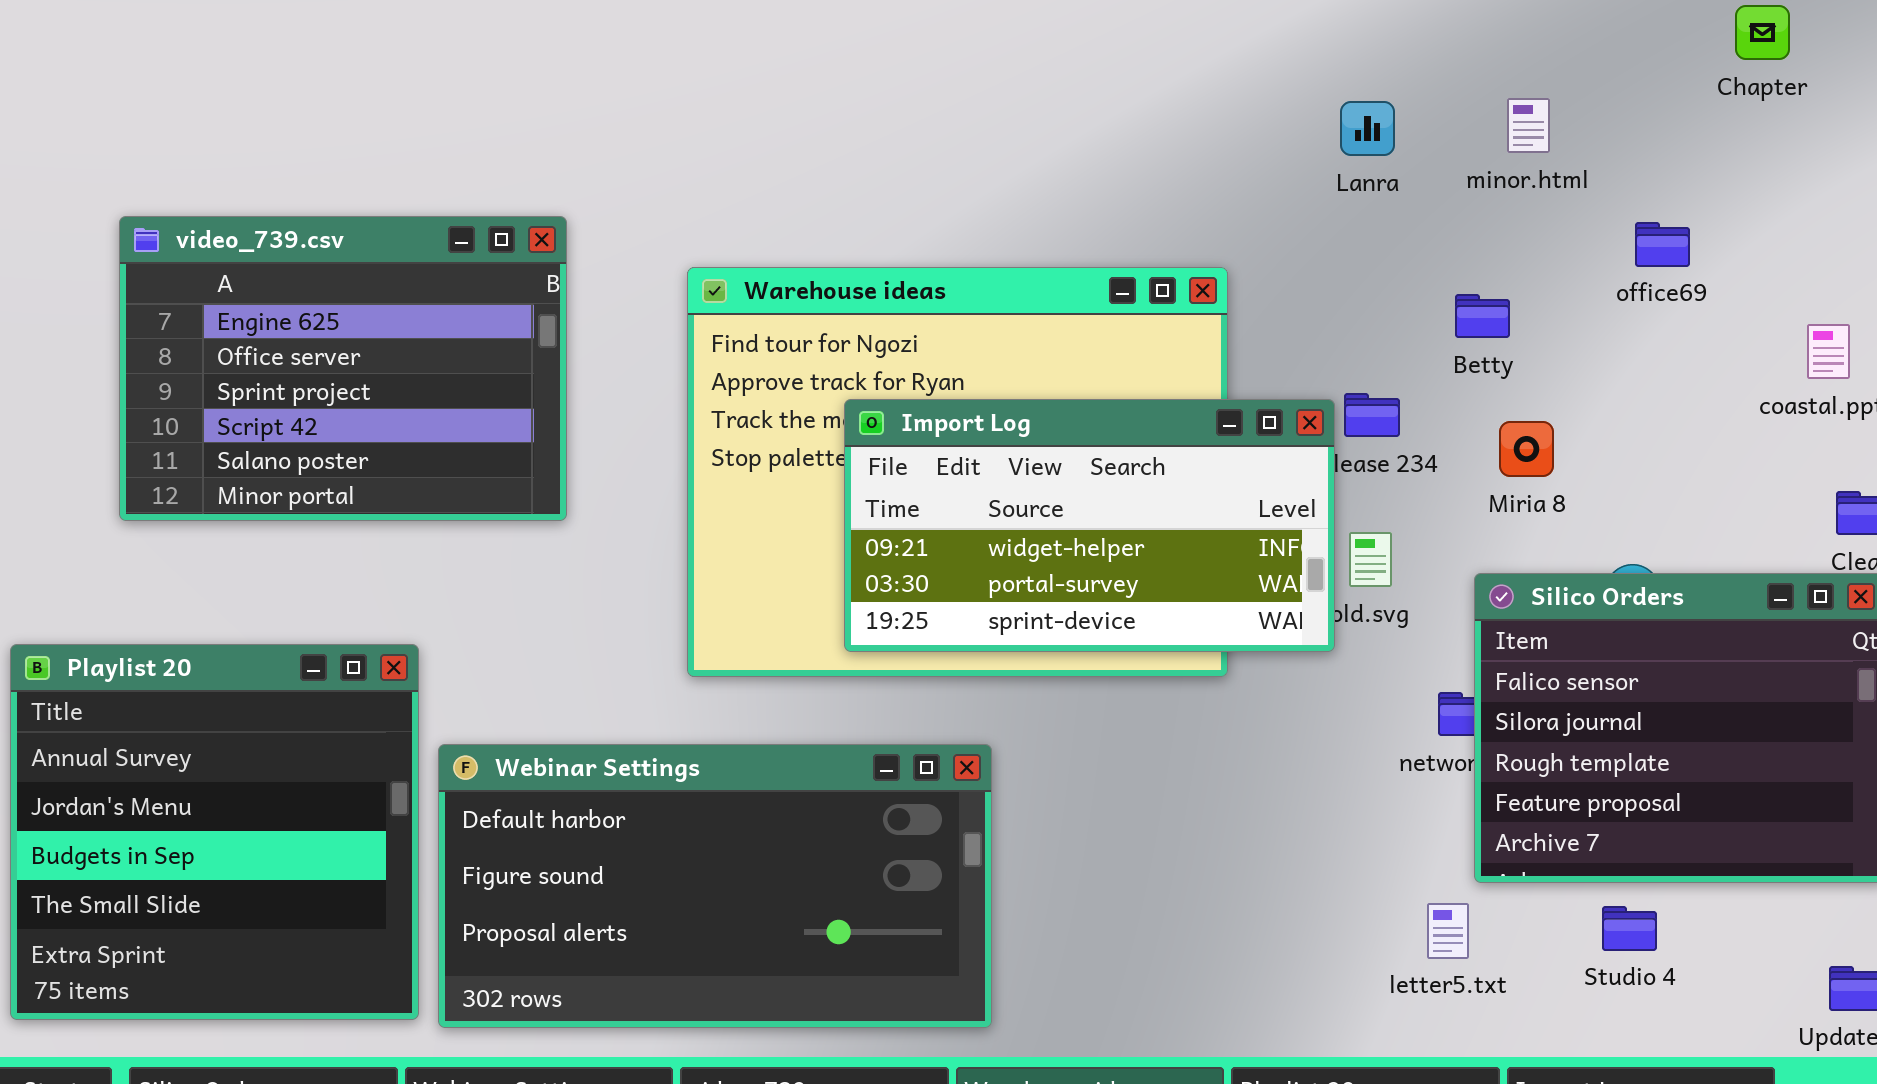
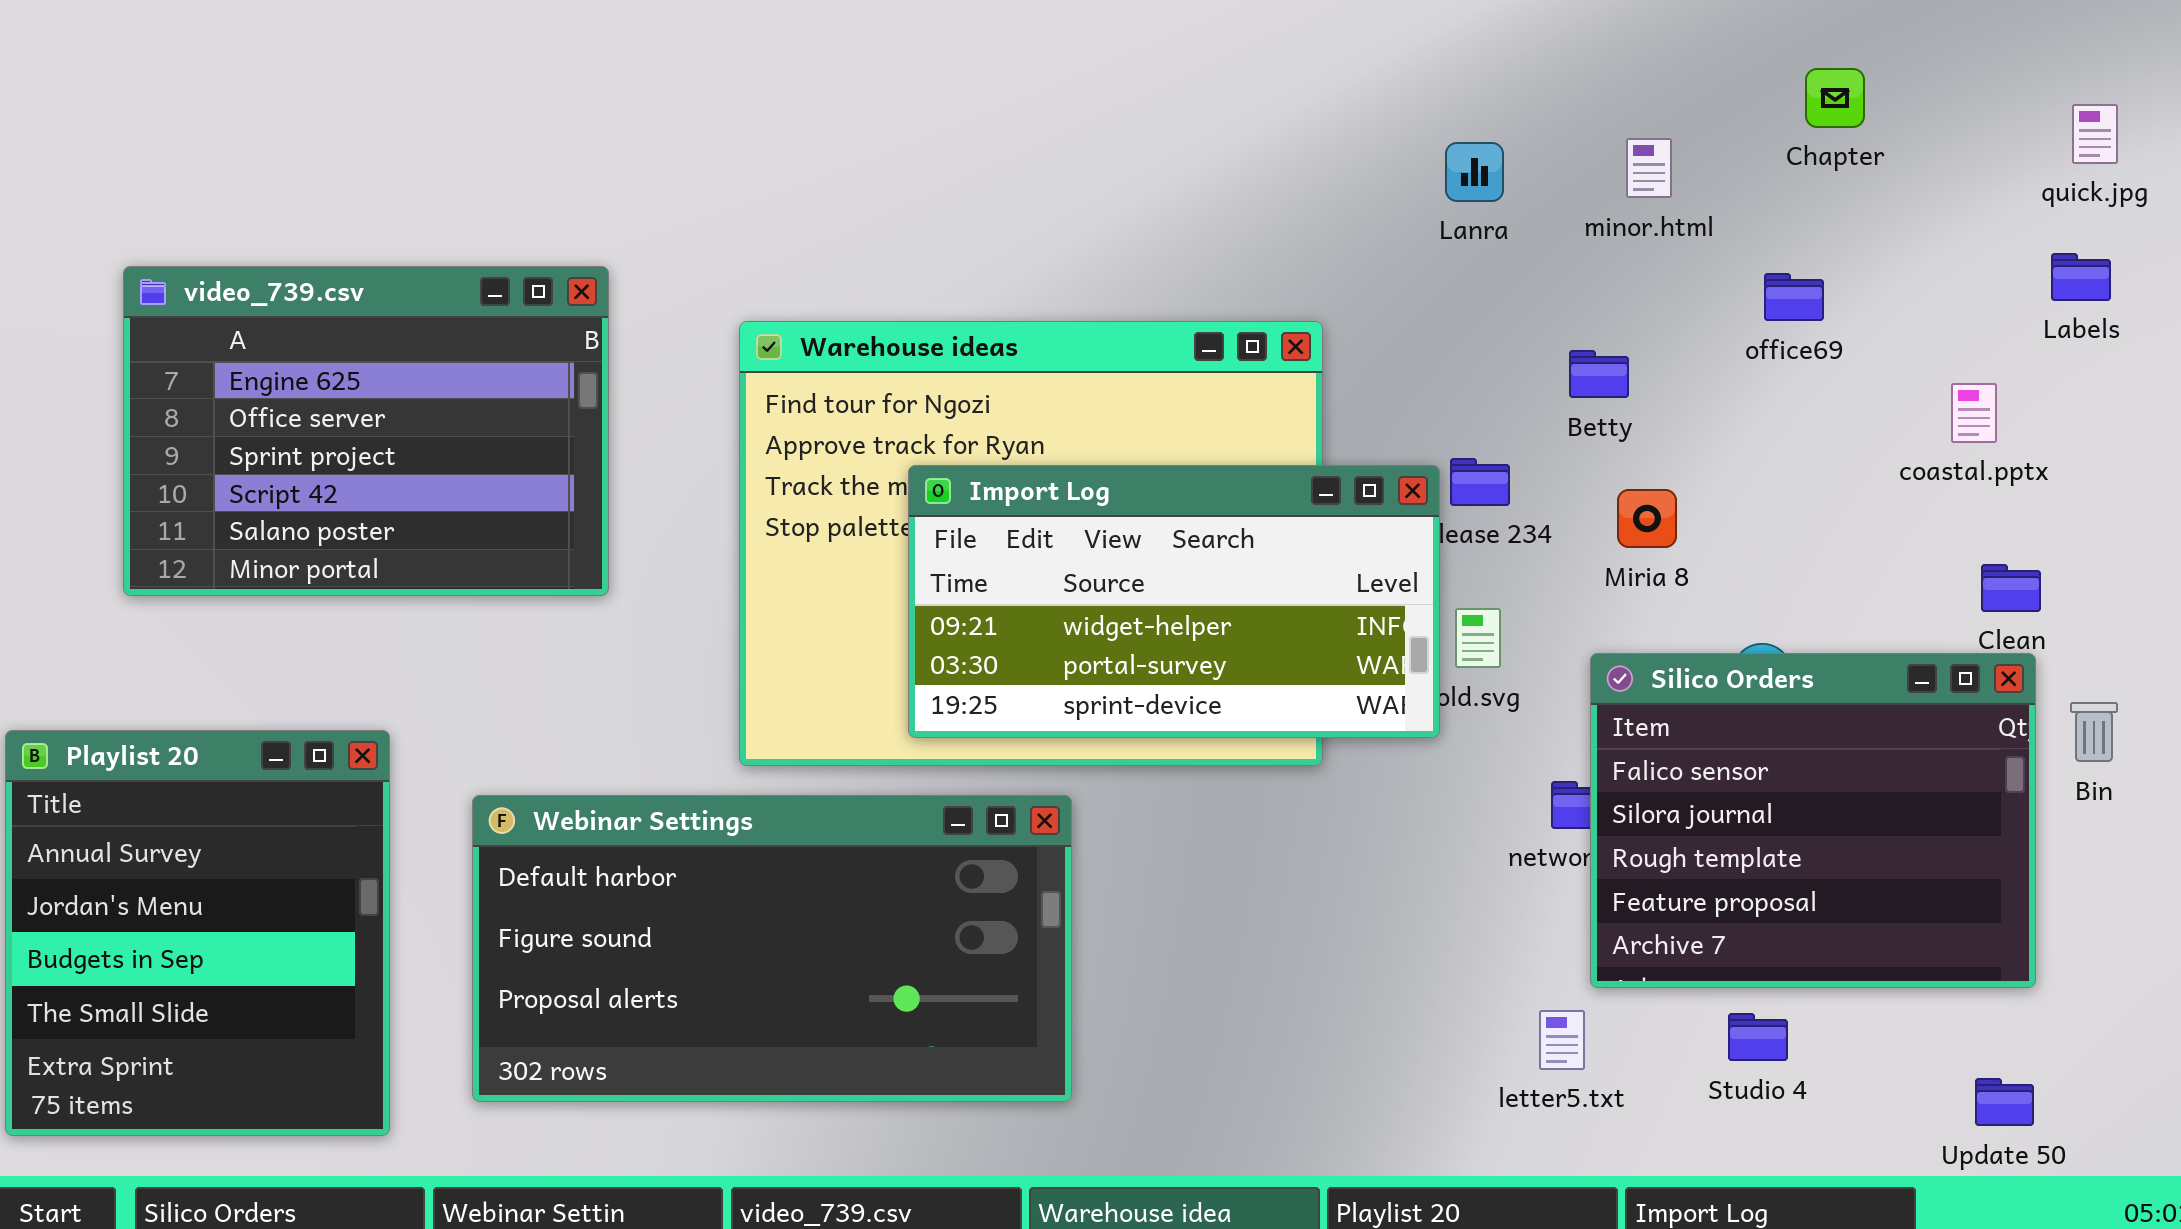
Chapter: [1735,5,1790,60] -> [1805,68,1865,128], moved
Playlist 20: [10,644,419,1020] -> [5,730,390,1136], resized
Webinar Settings: [438,744,992,1028] -> [472,795,1072,1102], moved

